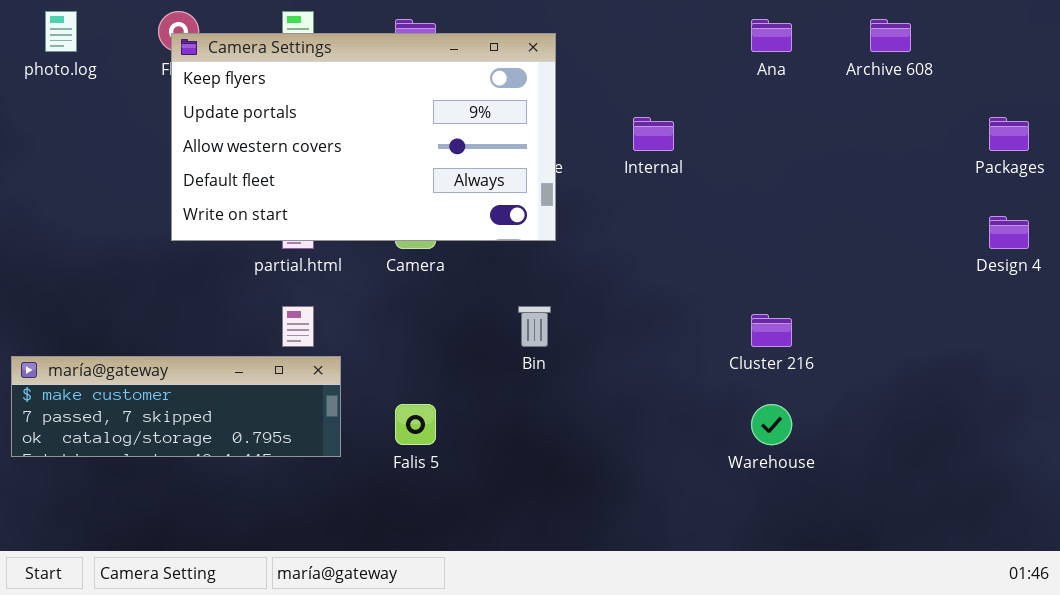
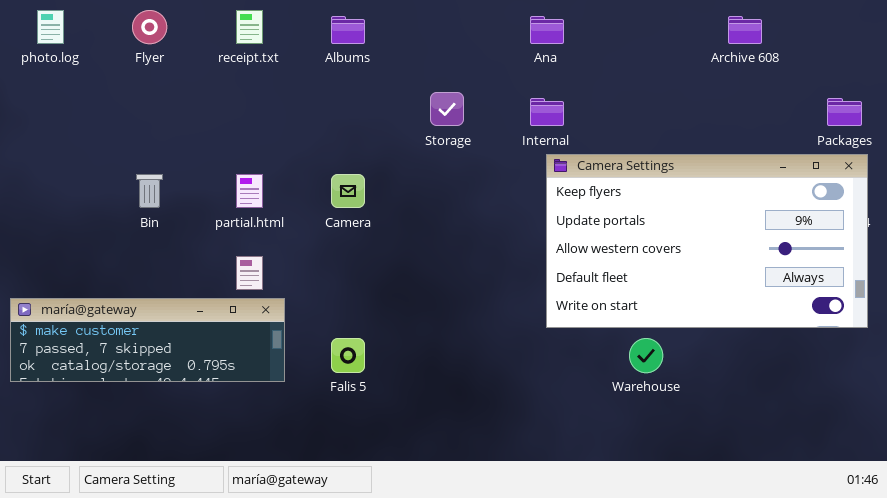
Ana: [751,19,792,52] -> [530,16,564,44], moved
Camera Settings: [171,33,556,241] -> [546,154,868,328], moved
Bin: [518,306,551,347] -> [136,174,163,208], moved

